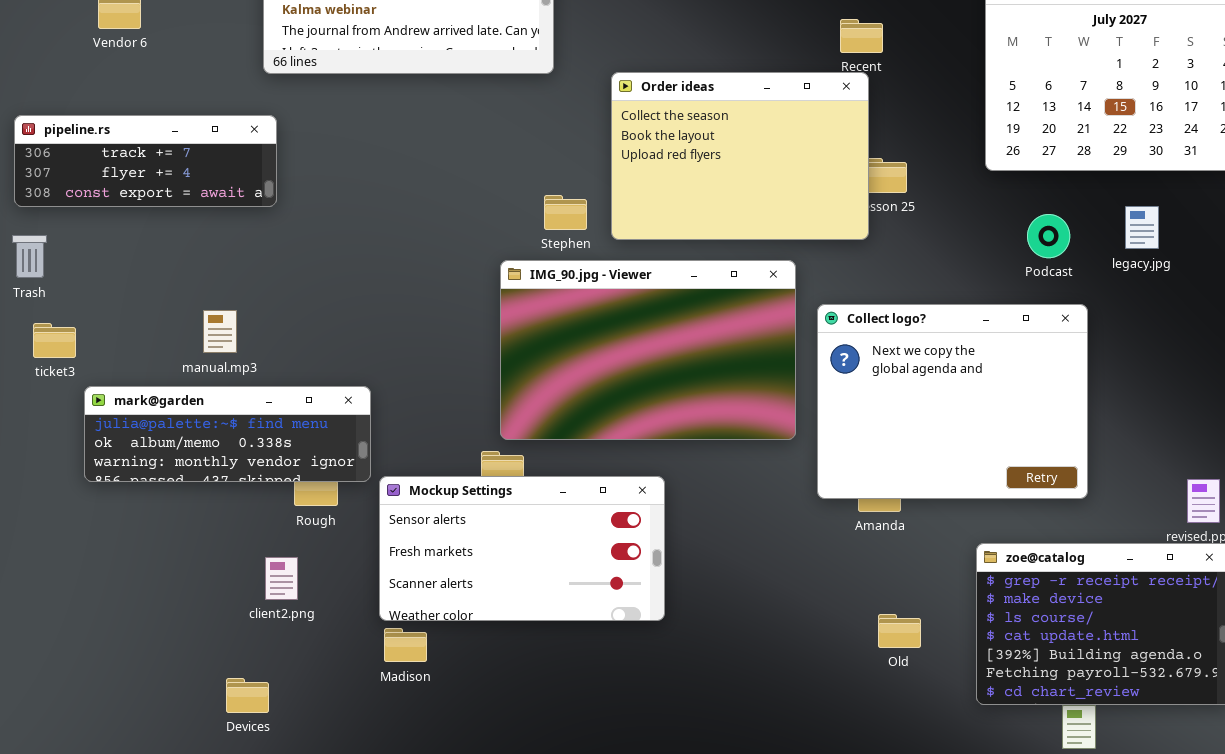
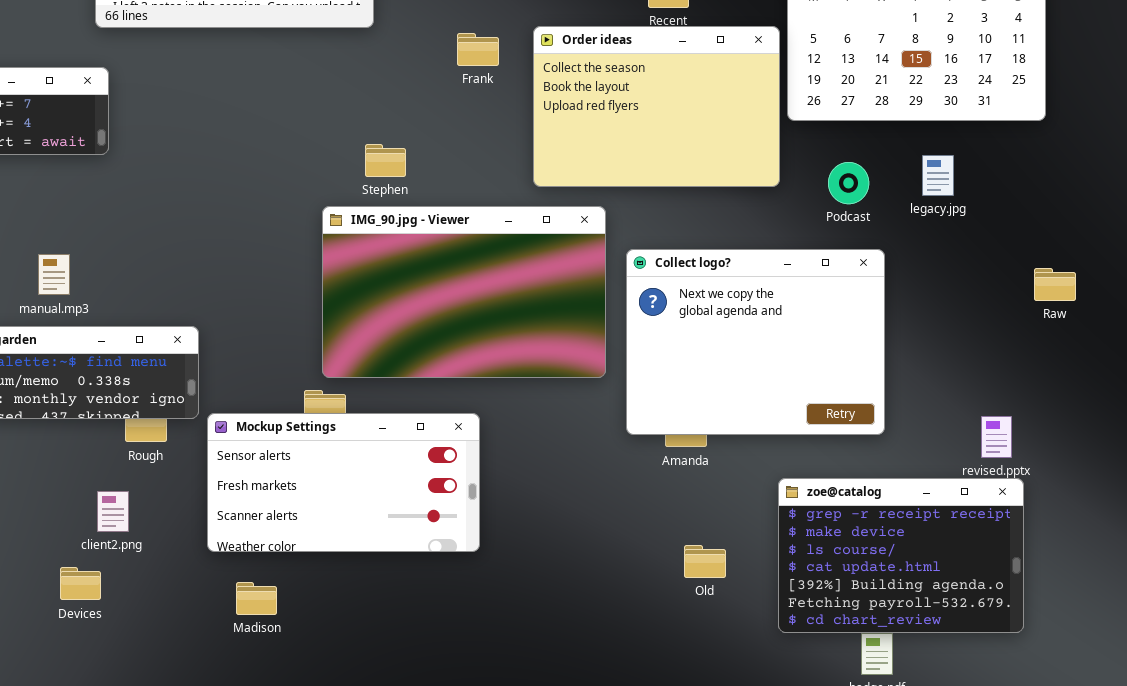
Order ideas: [611,72,869,240] -> [533,26,780,187], moved
Madison: [384,628,427,662] -> [236,582,277,615], moved
Devices: [226,678,269,713] -> [60,567,101,600], moved

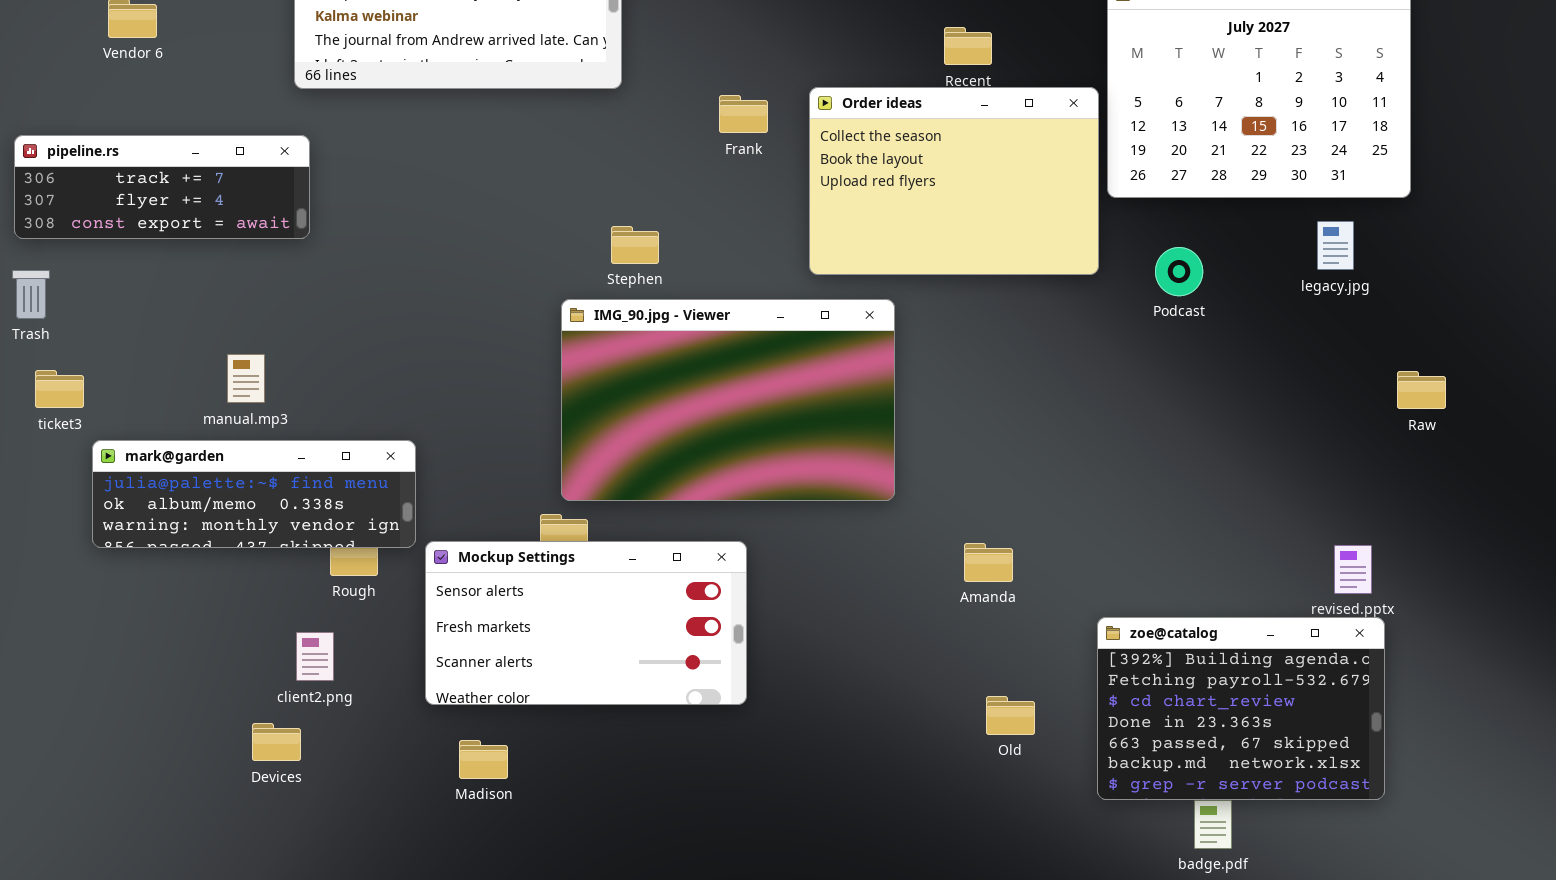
legacy.jpg: [922,155,954,196] -> [1317,221,1354,270], moved
Collect logo?: [626,249,885,435] -> none, closed
zoe@catalog: [778,478,1024,633] -> [1097,617,1385,800], scrolled down 4 rows

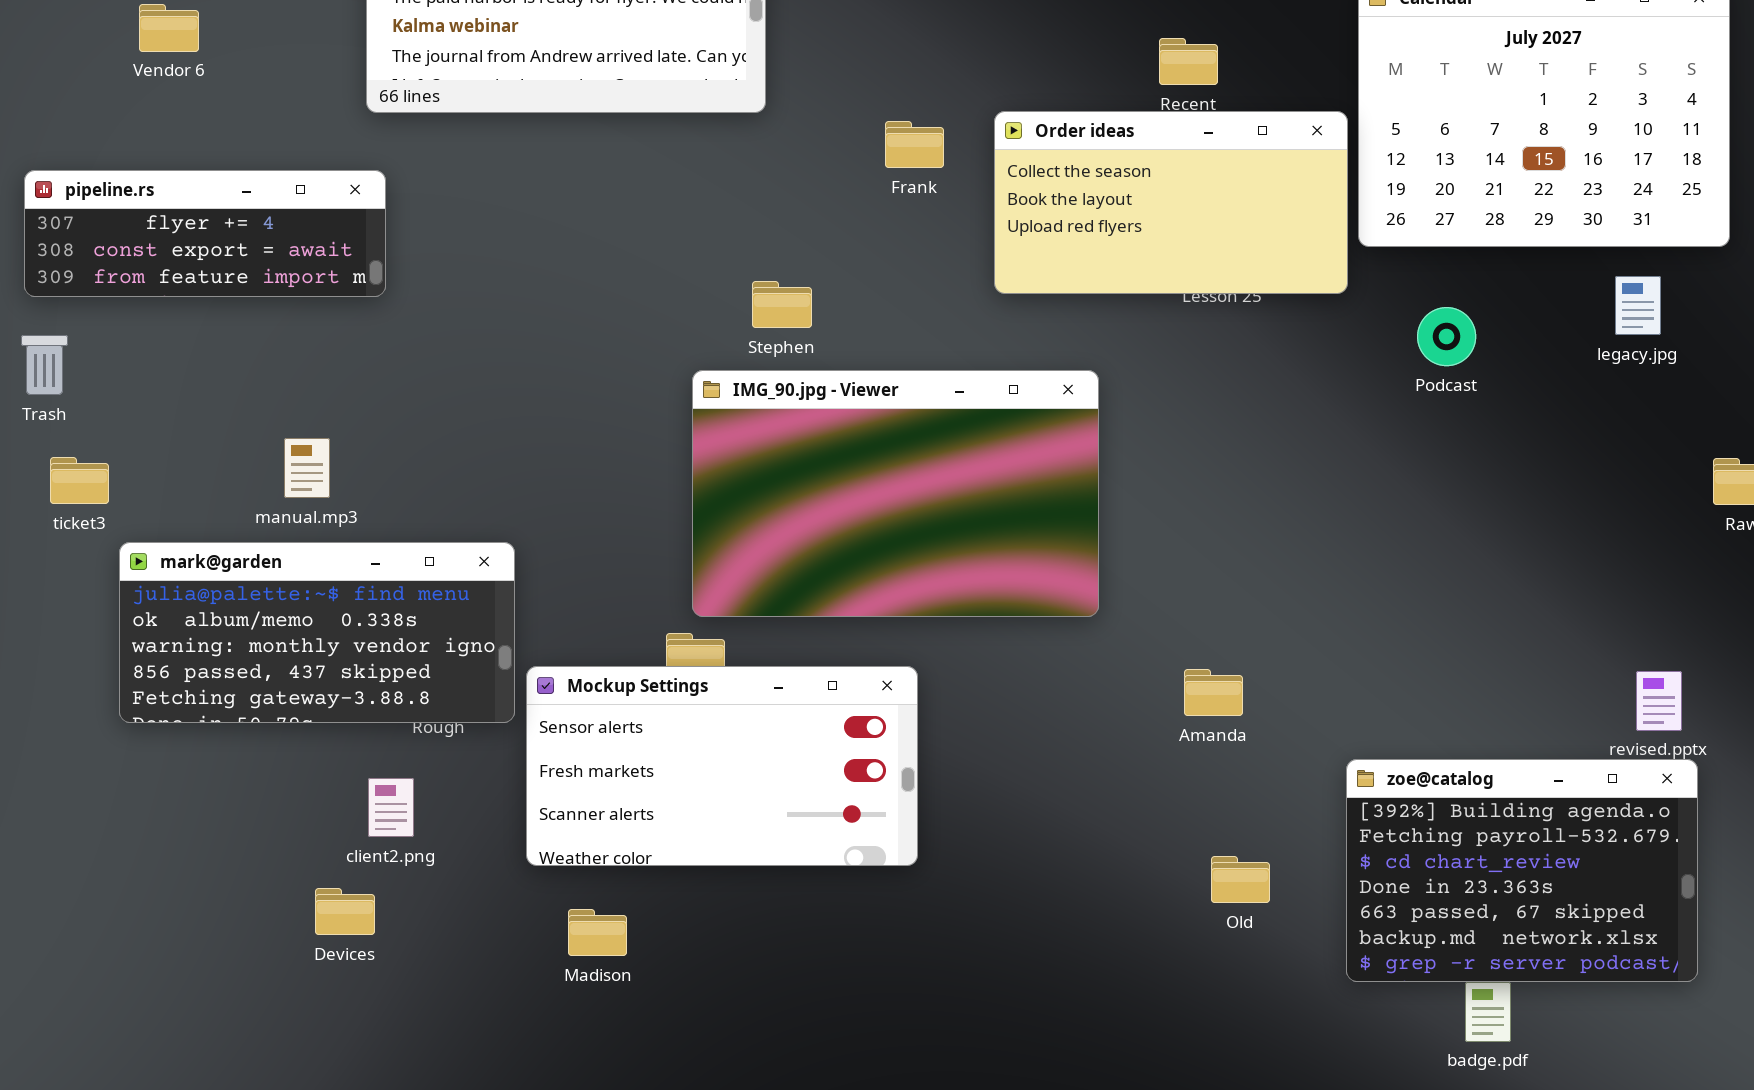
Order ideas: [809,87,1099,275] -> [994,111,1348,294], resized
pipeline.rs: [14,135,310,239] -> [24,170,386,297], scrolled down 1 row
mark@garden: [92,440,416,548] -> [119,542,515,723], resized

